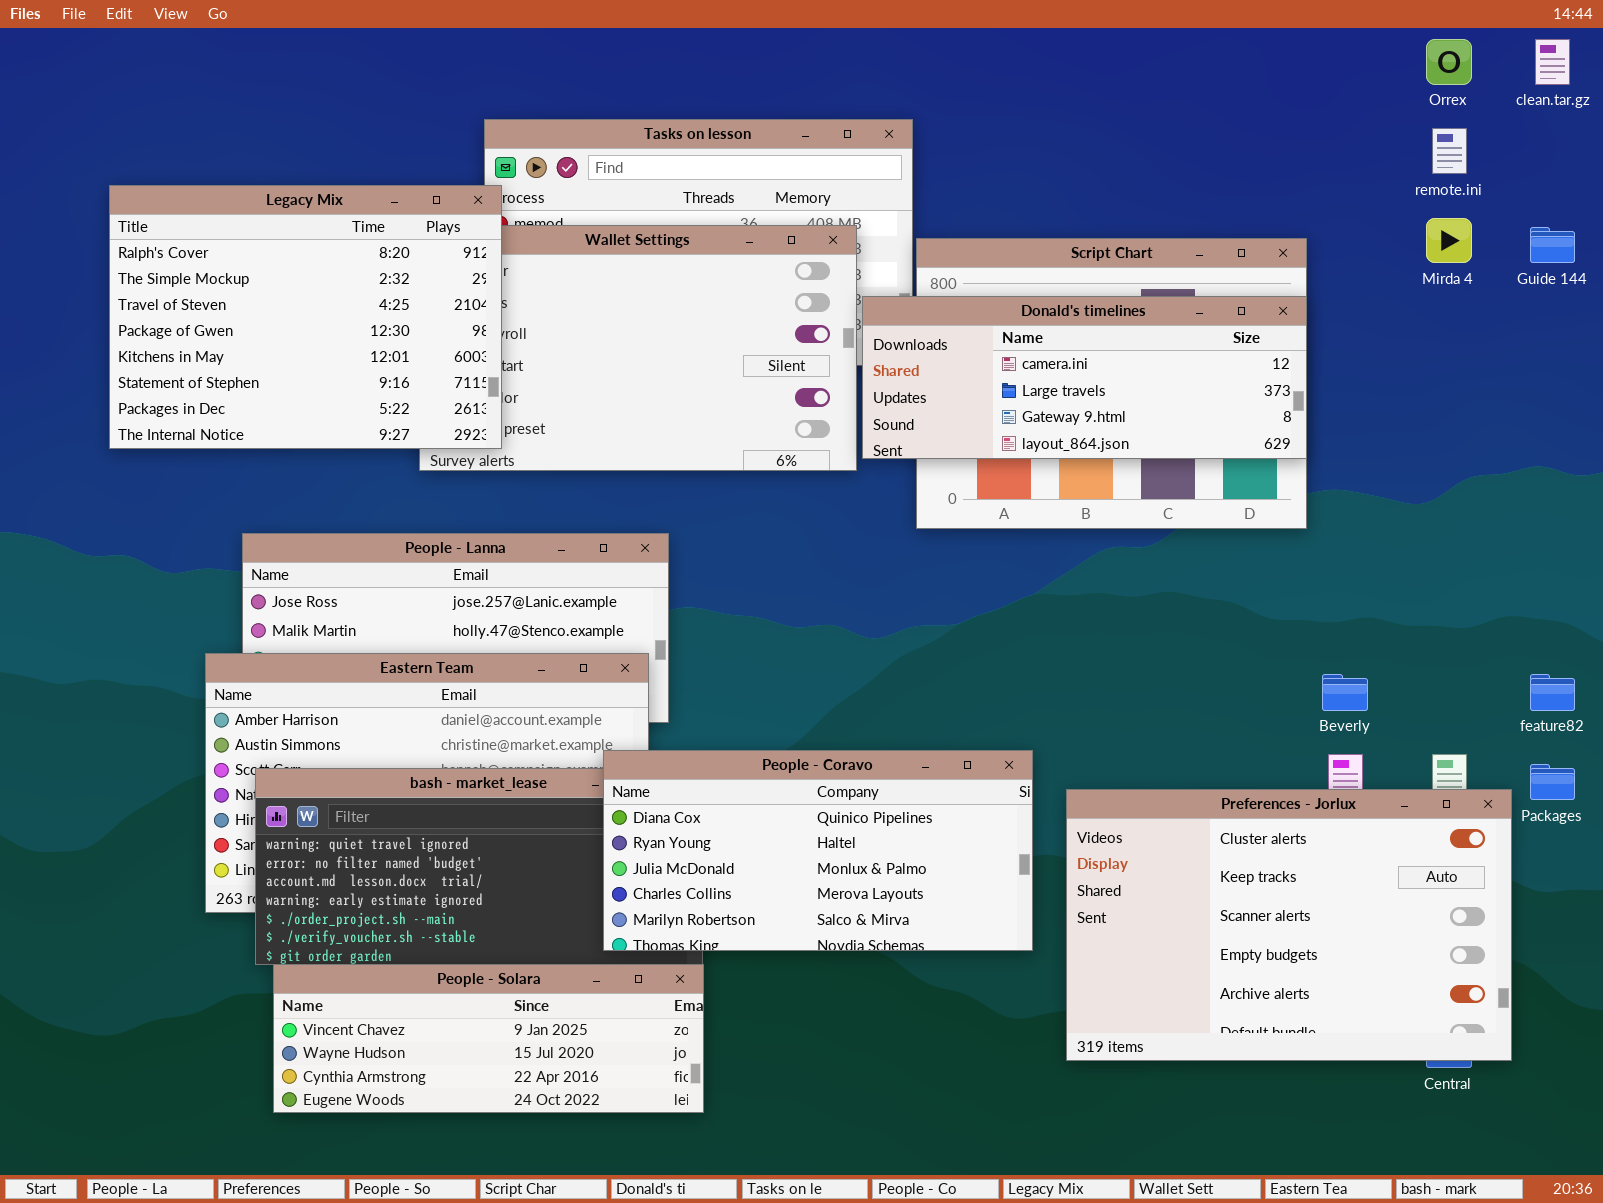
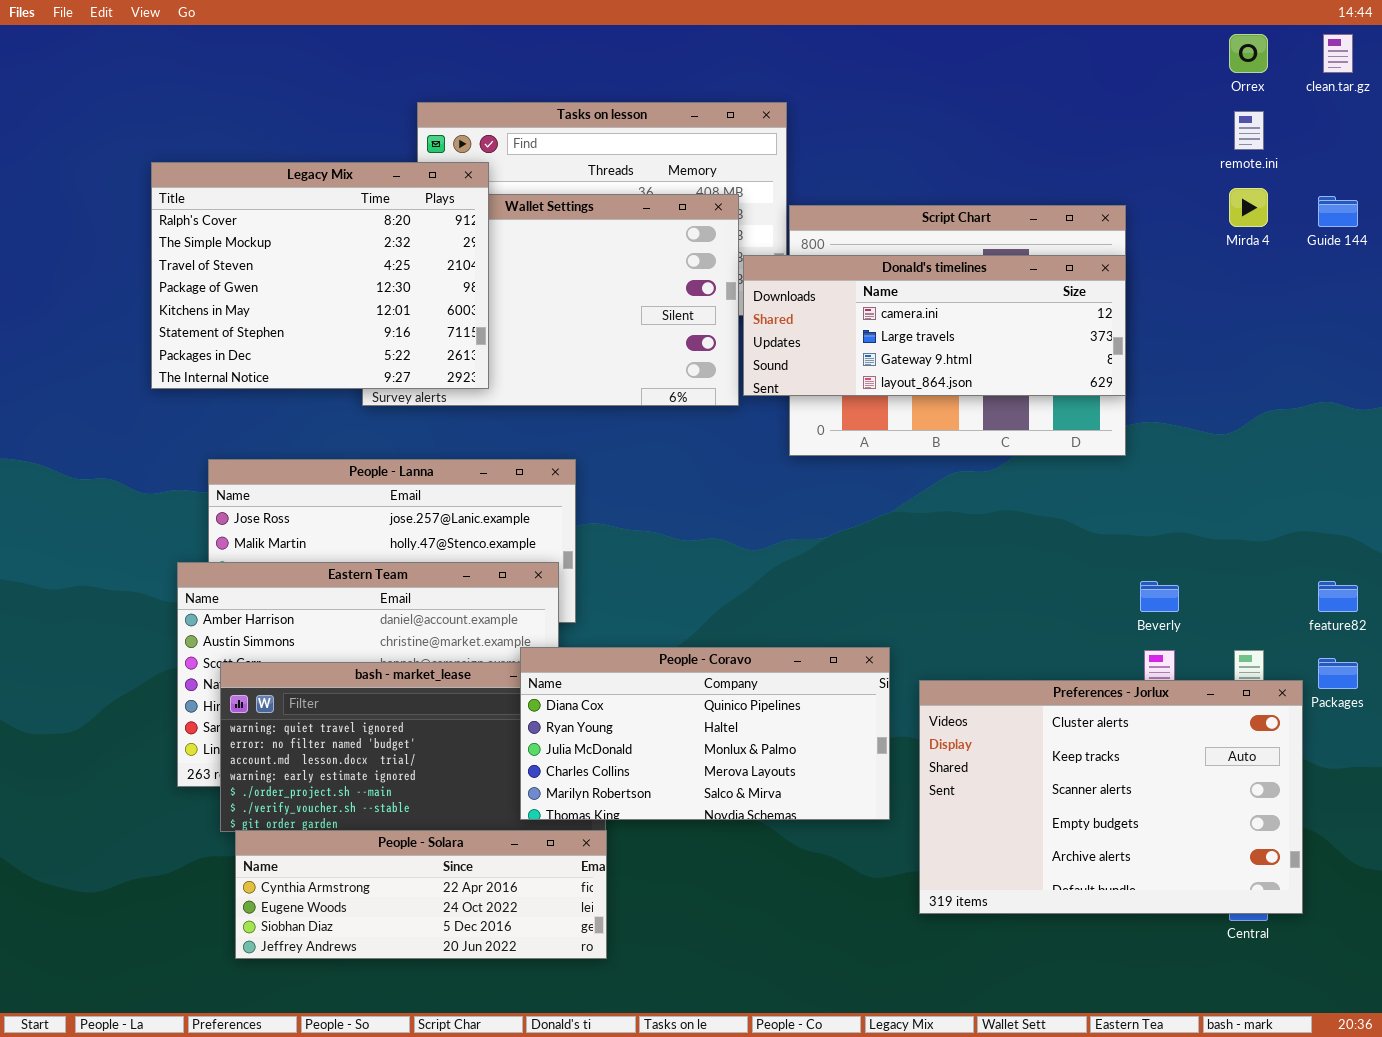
Legacy Mix: [109,185,502,449] -> [151,162,489,389], moved
People - Solara: [273,964,704,1113] -> [235,830,607,959], scrolled down 2 rows

